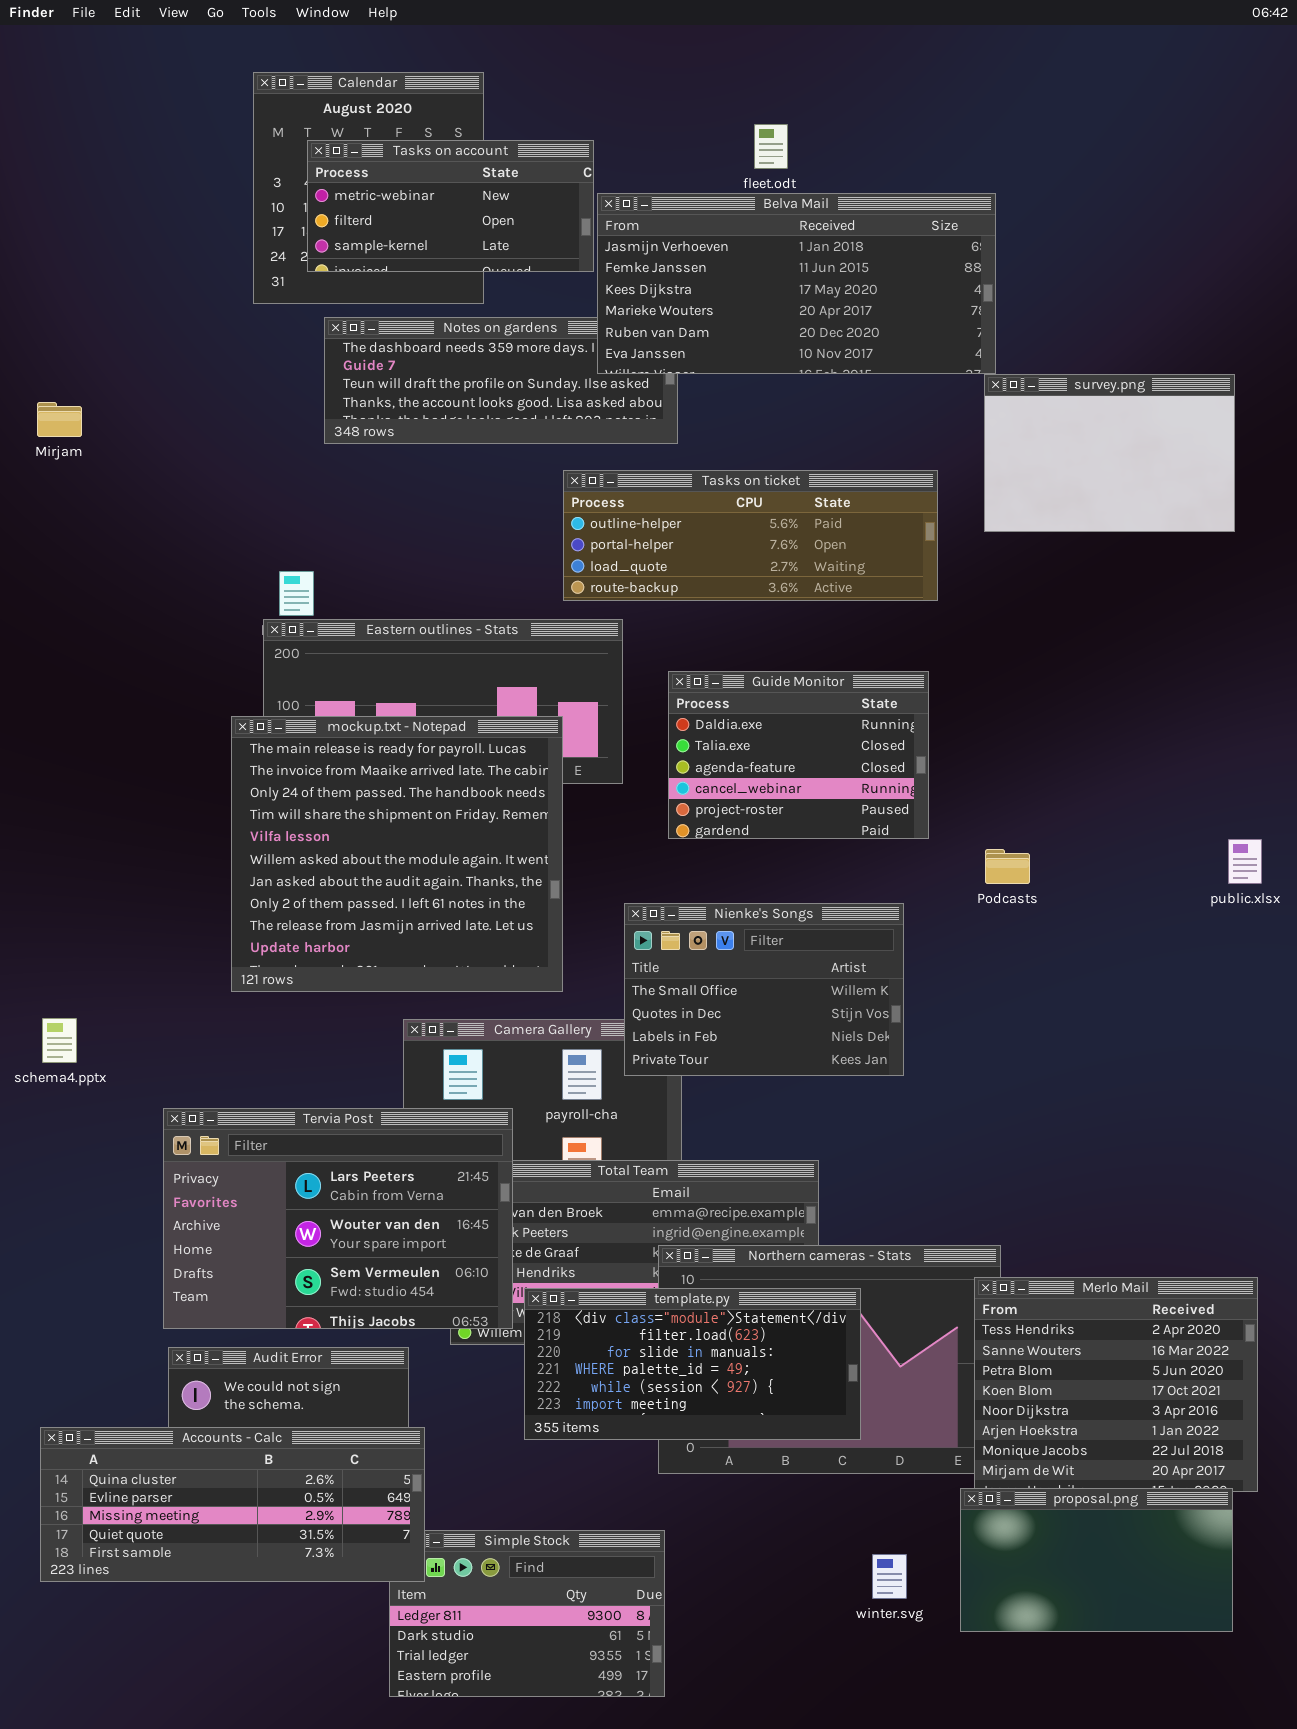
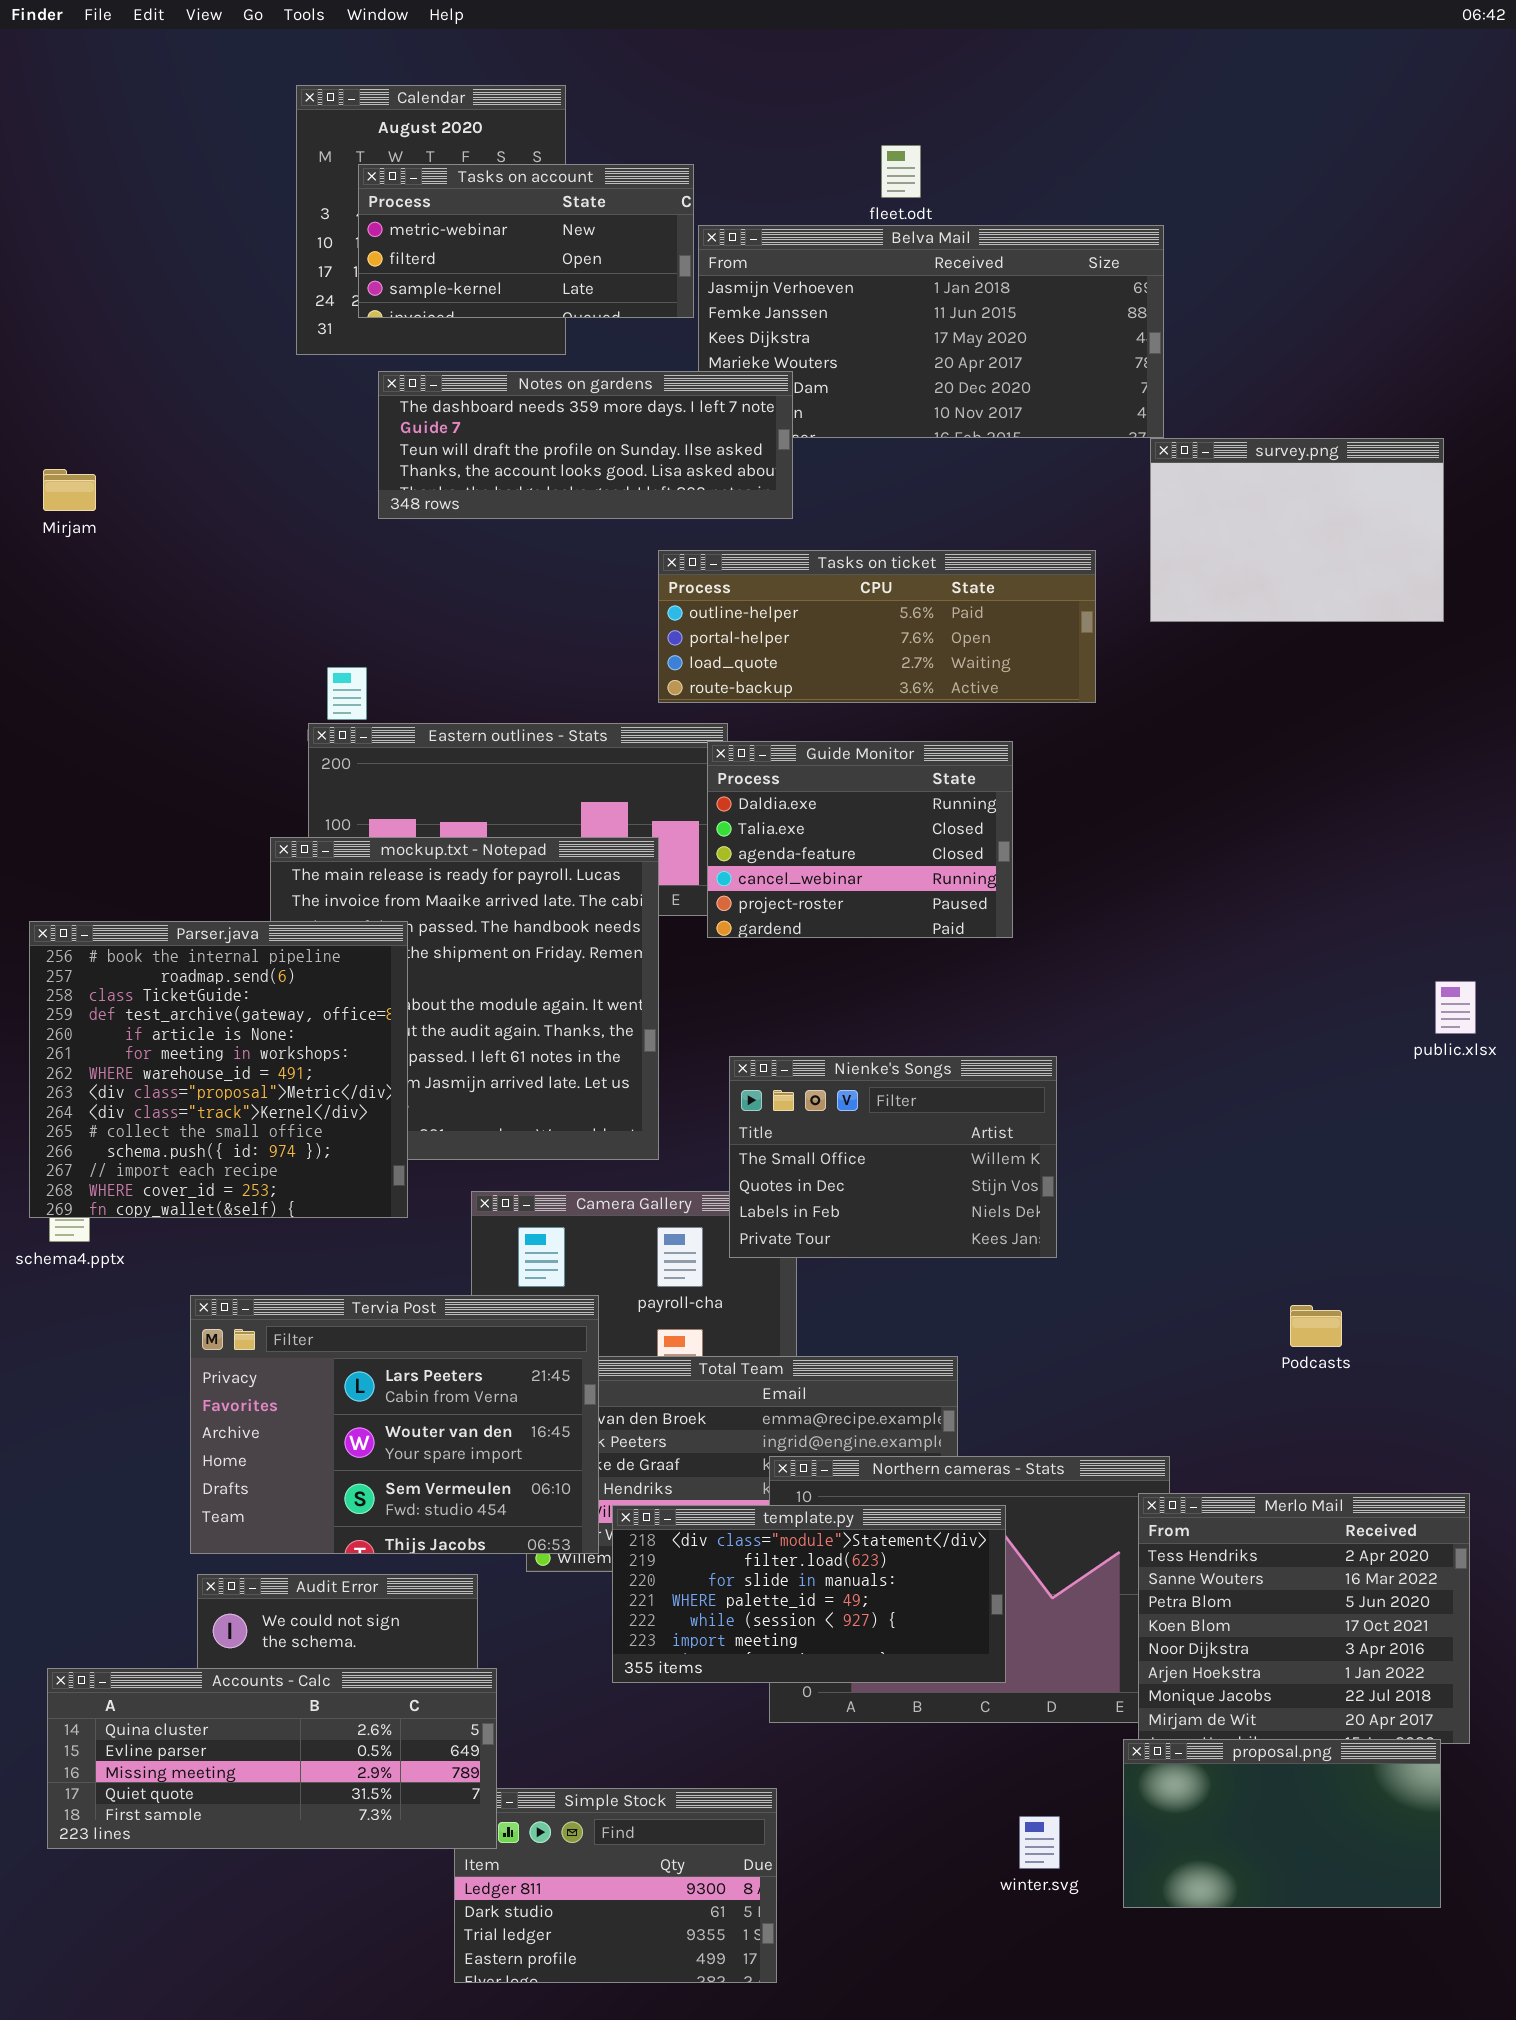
Notes on gardens: [324,317,678,444] -> [378,371,793,519], raised
Guide Monitor: [668,671,929,839] -> [707,741,1013,938], moved
Parser.java: none -> [29,921,408,1218], opened
Podcasts: [985,849,1030,884] -> [1290,1305,1342,1347], moved

